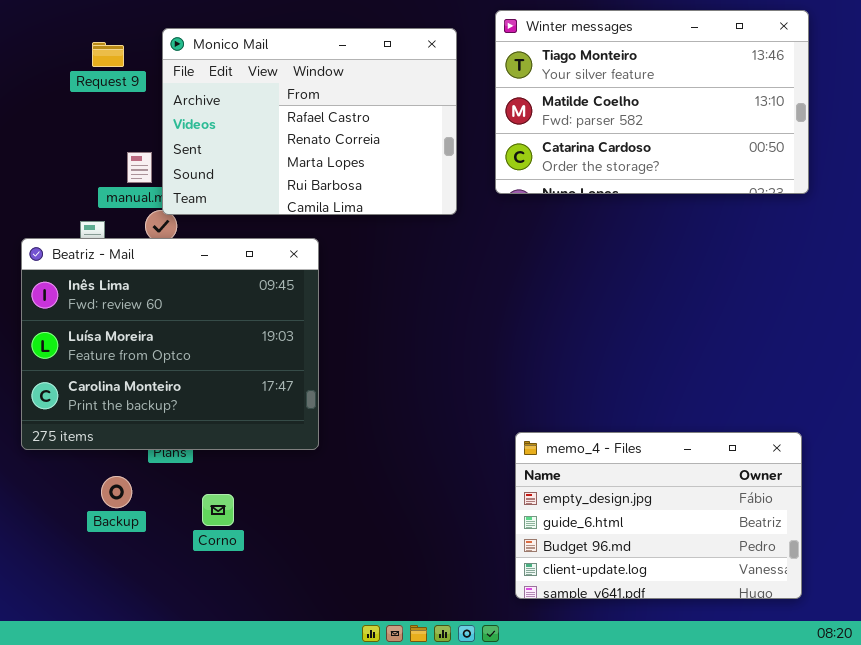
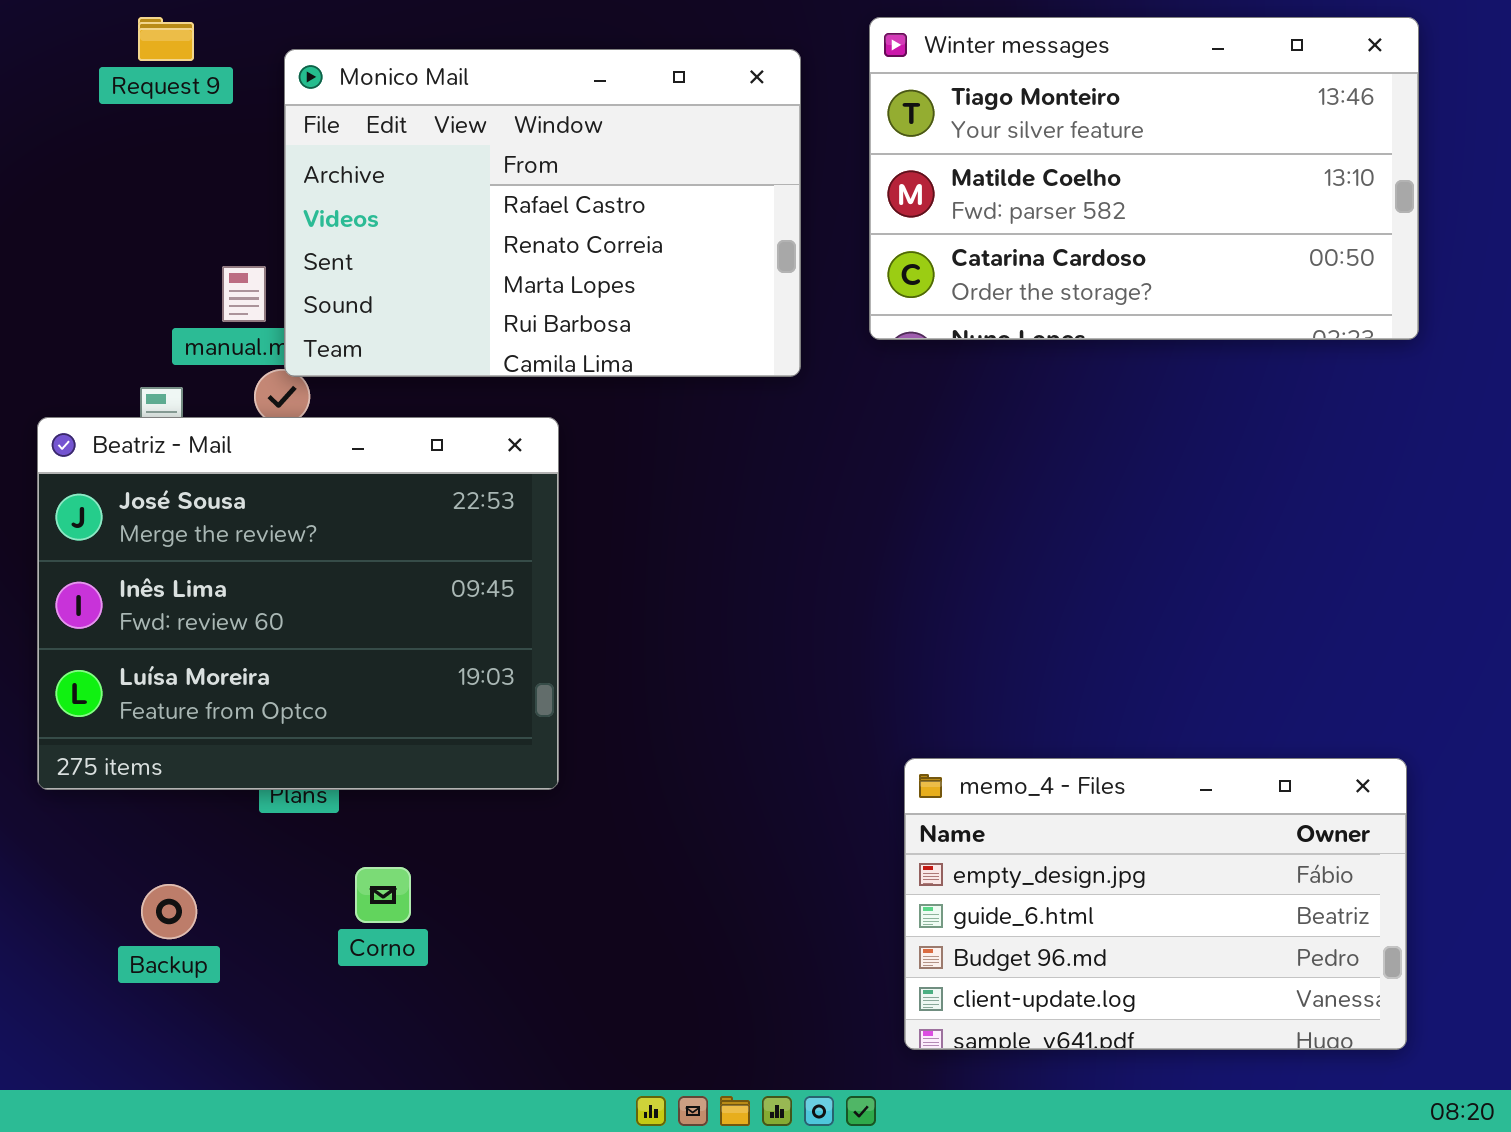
Request 9: [92,42,124,67] -> [138,17,194,61], moved
Beatriz - Mail: [21,238,319,450] -> [37,417,559,790], scrolled up 1 row
Backup: [101,476,132,508] -> [141,884,197,939], moved

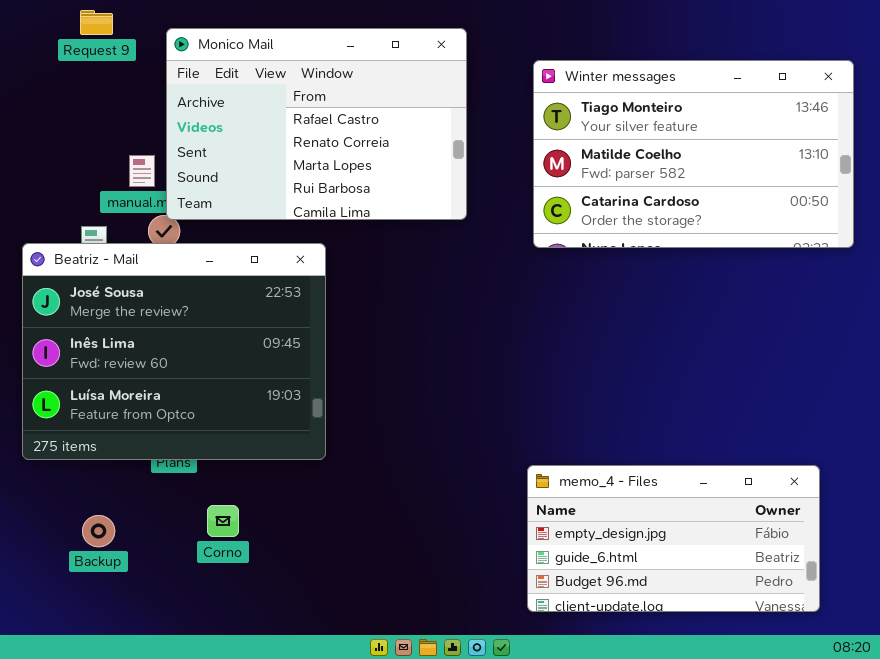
Winter messages: [869,17,1419,340] -> [533,60,854,248], moved
memo_4 - Files: [904,758,1407,1050] -> [527,465,820,612], resized

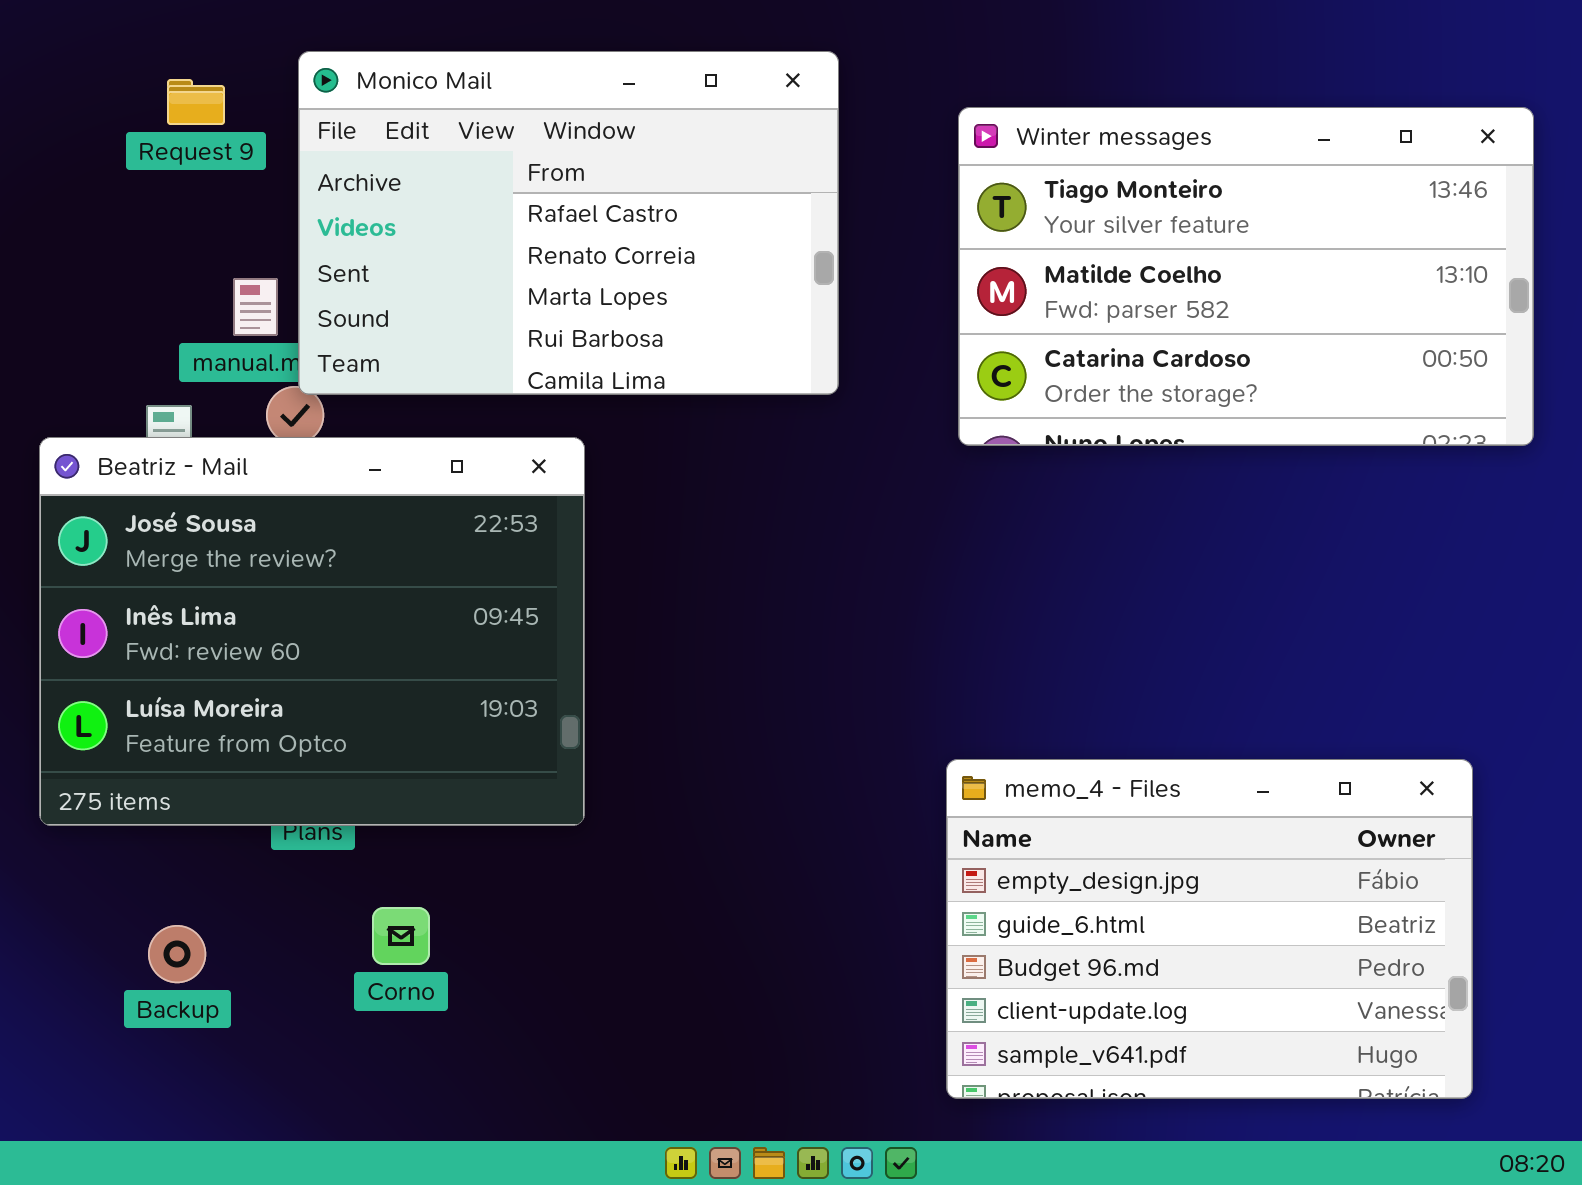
Request 9: [80,10,113,35] -> [167,79,225,125], moved
memo_4 - Files: [527,465,820,612] -> [946,759,1473,1099], resized

